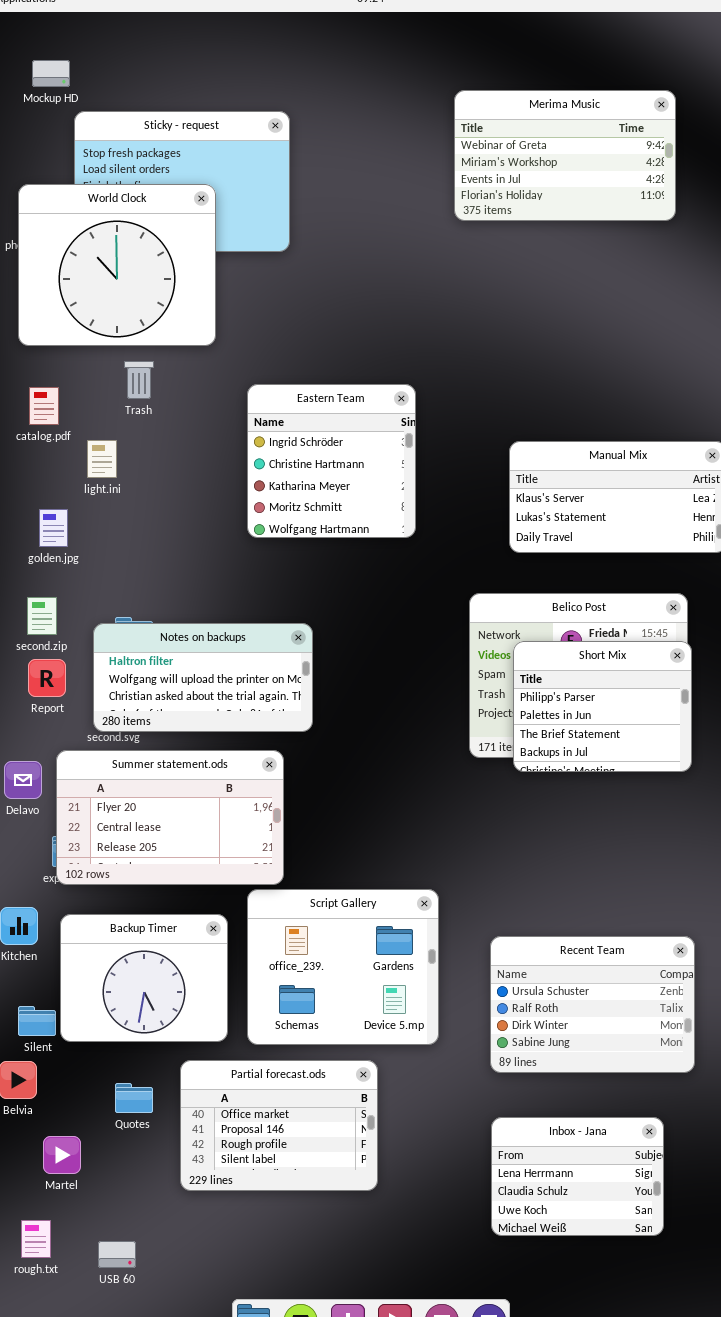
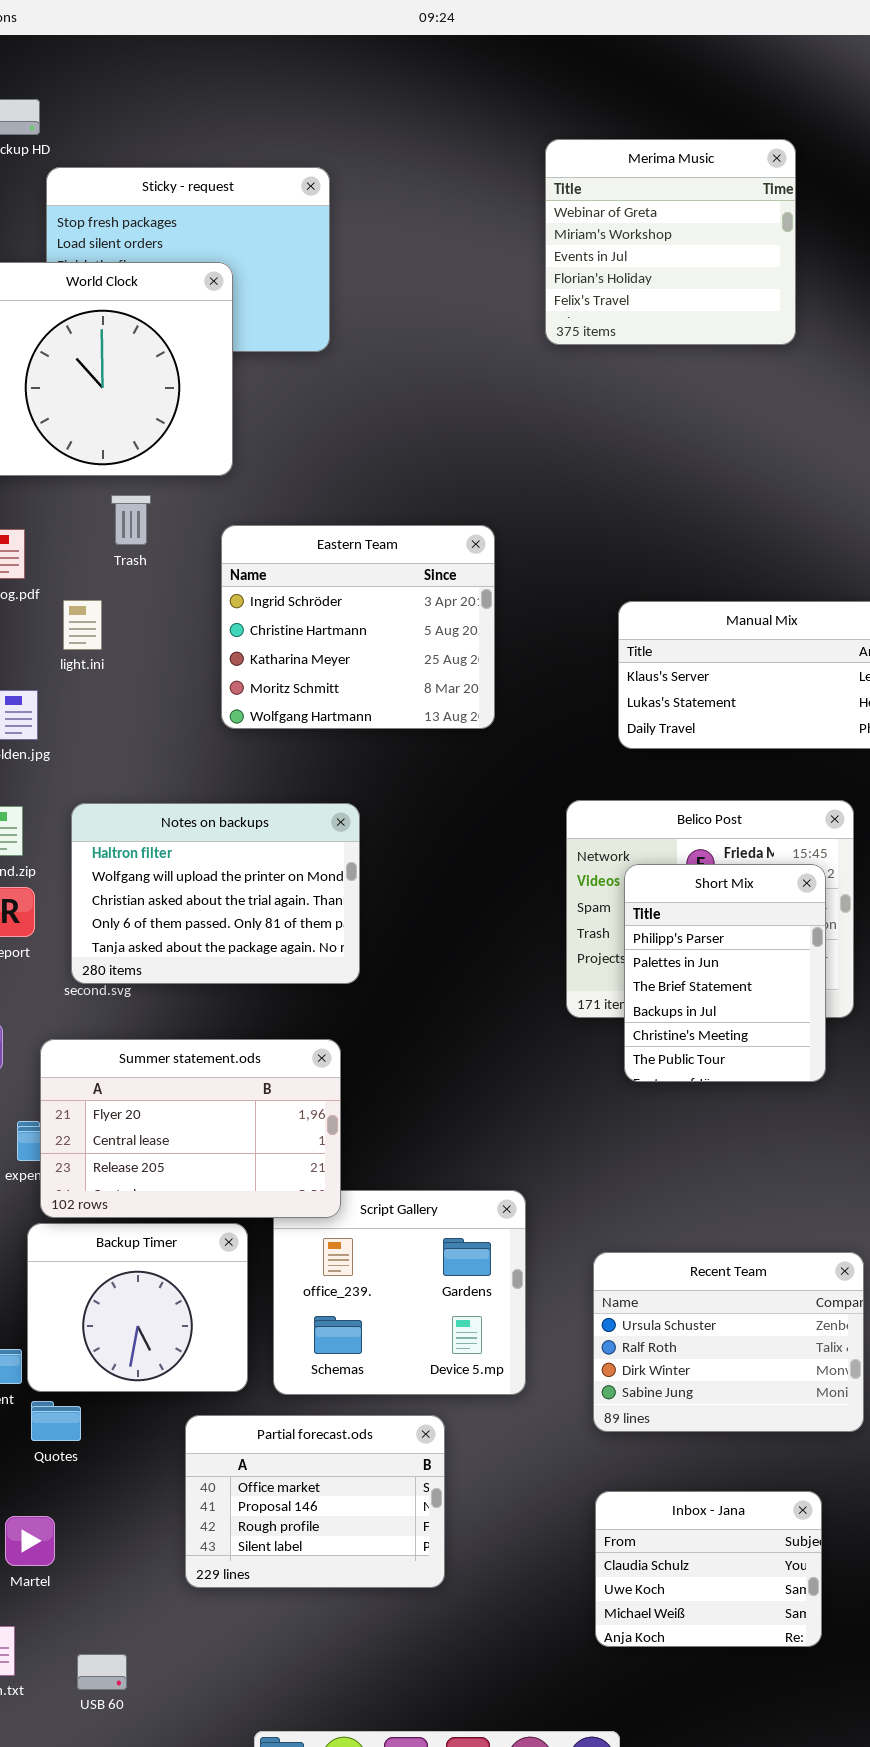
Merima Music: [454,90,676,221] -> [545,139,796,345], resized
Eastern Team: [247,384,416,538] -> [221,525,495,729], resized
Notes on backups: [93,623,313,732] -> [71,803,360,984], resized
Short Mix: [513,641,692,772] -> [624,864,826,1082], resized
Summer statement.ods: [56,750,284,885] -> [40,1039,341,1218], moved
Quotes: [115,1083,153,1113] -> [31,1401,81,1441], moved
Inbox - Jana: [491,1117,664,1236] -> [595,1491,822,1647], scrolled down 1 row

